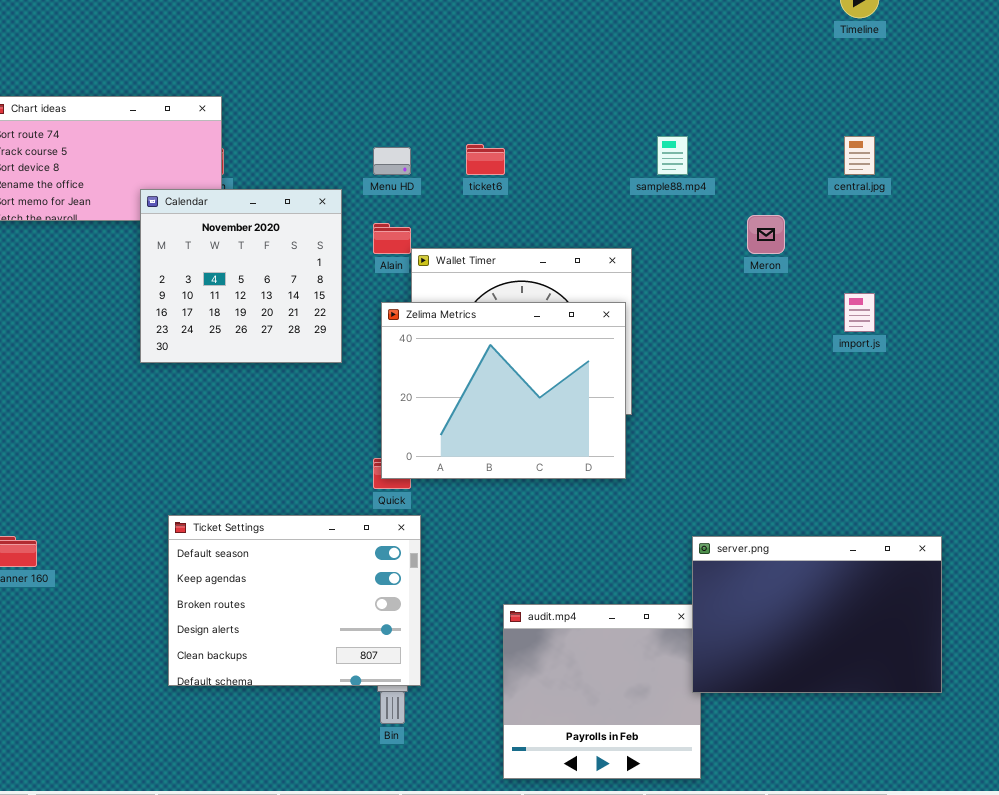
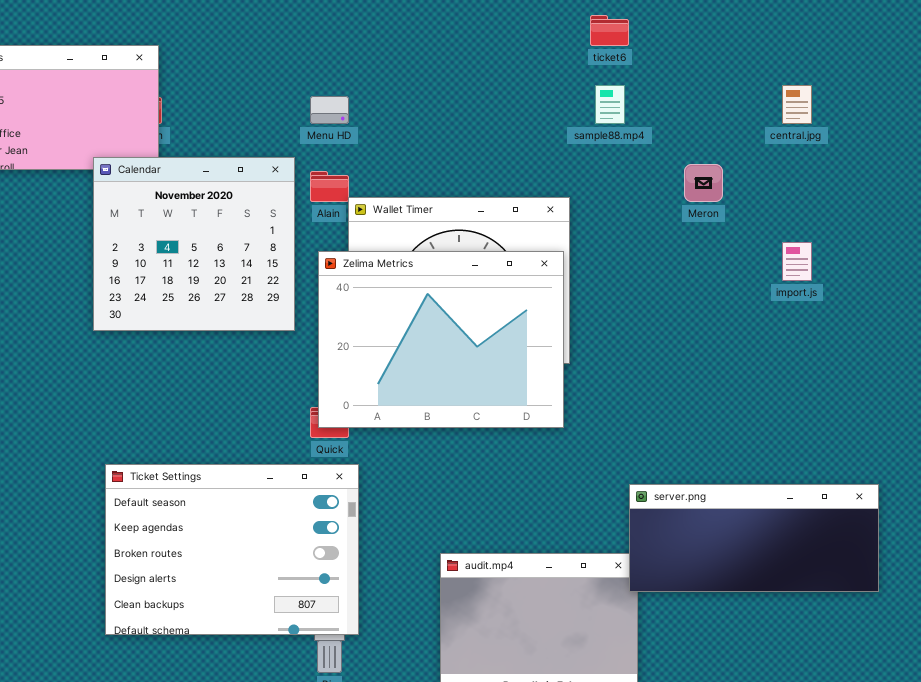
ticket6: [466,144,505,175] -> [590,15,629,46], moved
Calendar: [140,189,342,363] -> [93,157,295,331], moved
server.png: [692,536,942,693] -> [629,484,879,592], resized

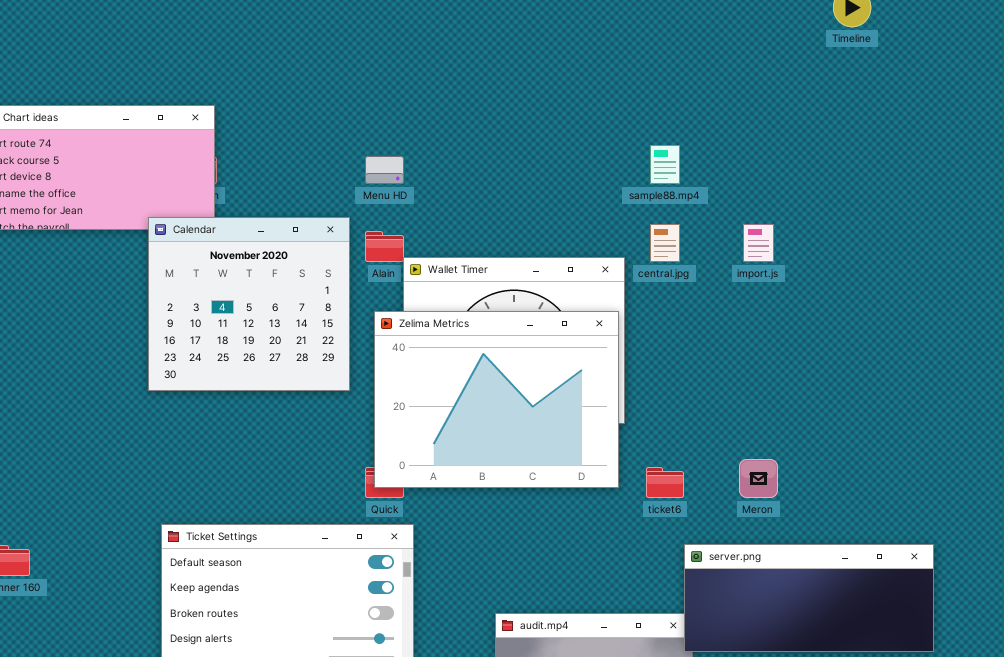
ticket6: [590,15,629,46] -> [646,467,684,498], moved
central.jpg: [782,85,812,124] -> [650,224,680,262], moved
Meron: [684,164,723,202] -> [739,459,778,498], moved
import.js: [782,242,812,281] -> [743,224,774,262], moved

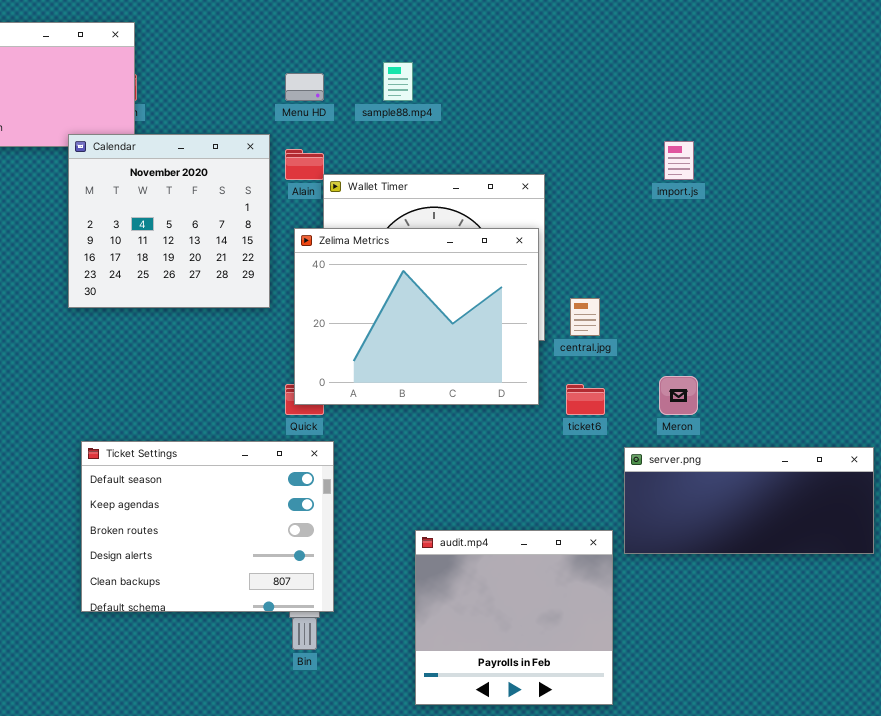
sample88.mp4: [650,145,680,184] -> [383,62,413,101], moved
central.jpg: [650,224,680,262] -> [570,298,600,336], moved
server.png: [684,544,934,652] -> [624,447,874,554], moved

